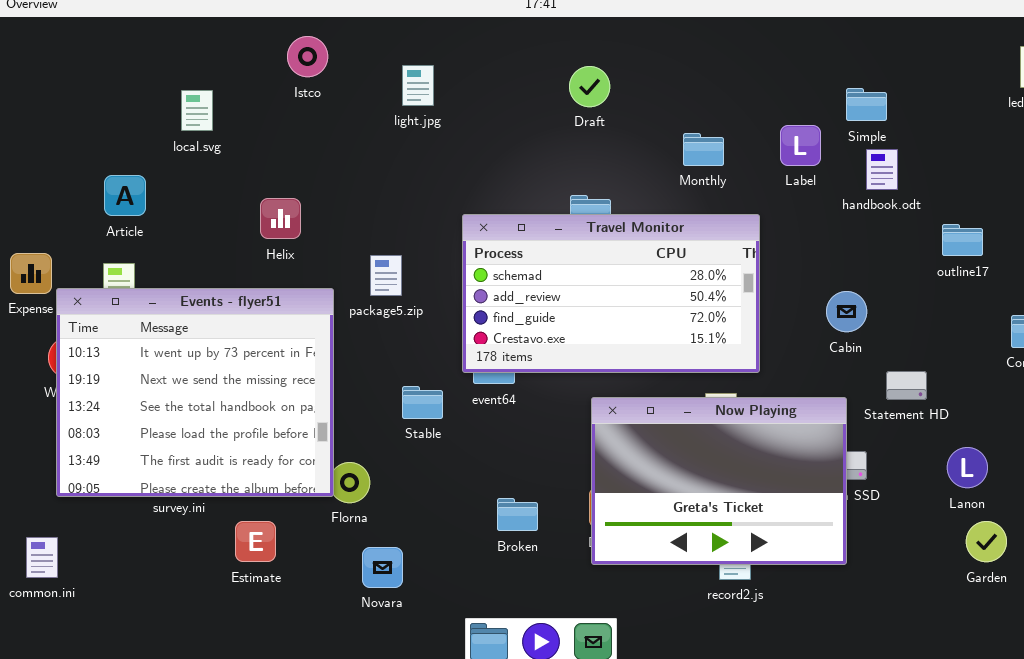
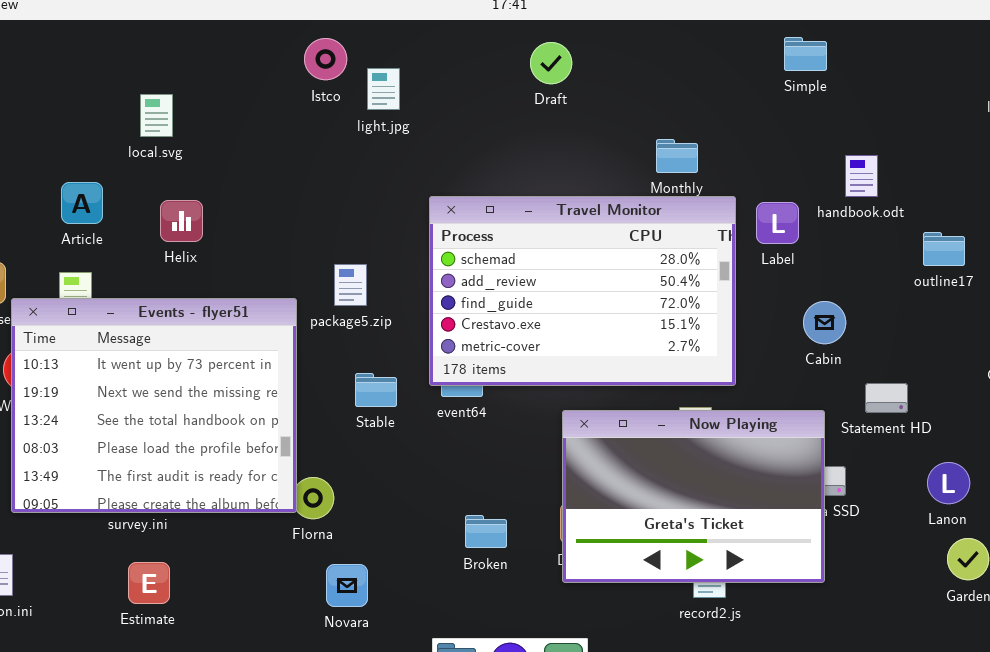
Istco: [287,36,328,77] -> [304,38,347,80], moved
Draft: [569,66,610,107] -> [530,42,572,84], moved
Simple: [846,88,887,121] -> [784,37,827,71], moved
Label: [780,125,821,166] -> [756,202,799,244], moved
Helix: [260,198,301,239] -> [160,200,203,242], moved
Travel Monitor: [462,214,760,373] -> [429,196,736,386], resized
Stable: [402,386,443,419] -> [355,373,397,407], moved
Estimate: [235,521,276,562] -> [128,562,170,604], moved

